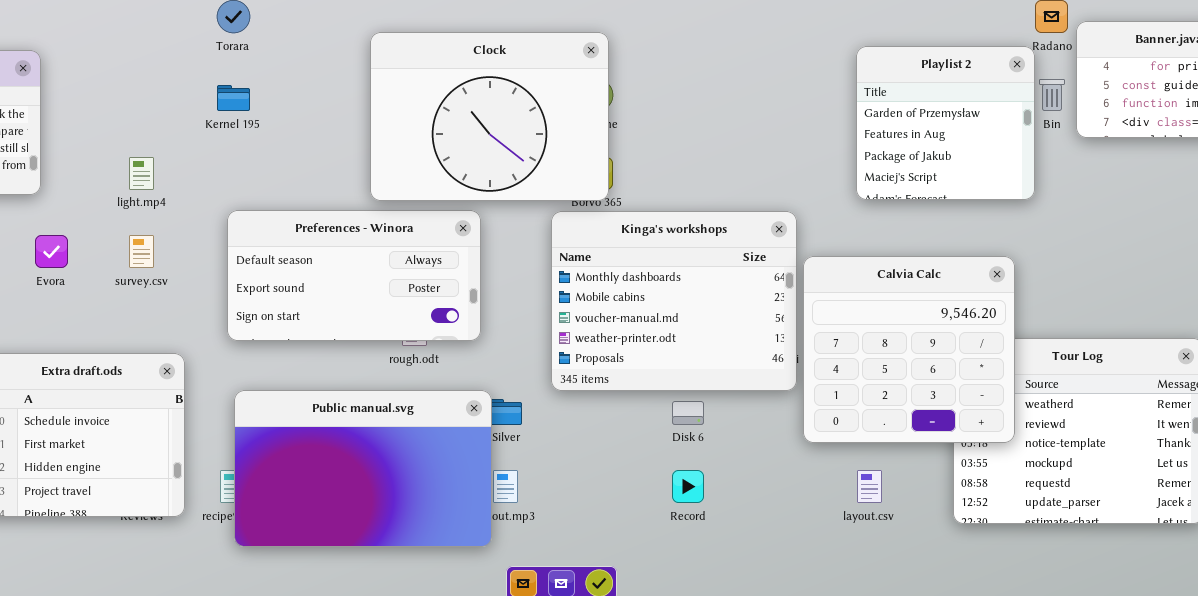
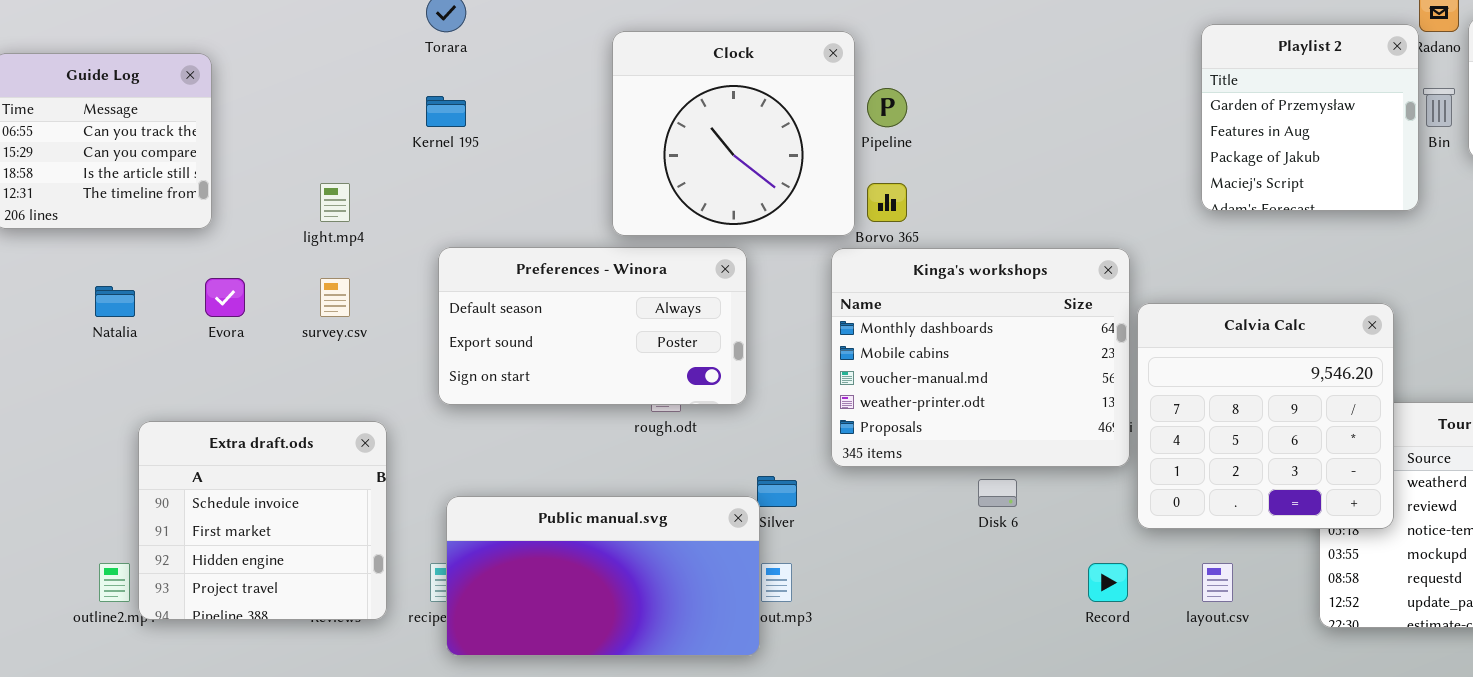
Clock: [370,32,609,201] -> [612,31,855,236], resized
Playlist 2: [856,46,1035,200] -> [1201,24,1419,211], moved
Public manual.svg: [234,390,492,547] -> [446,496,760,656], resized
Record: [672,470,704,503] -> [1088,563,1128,602], moved

